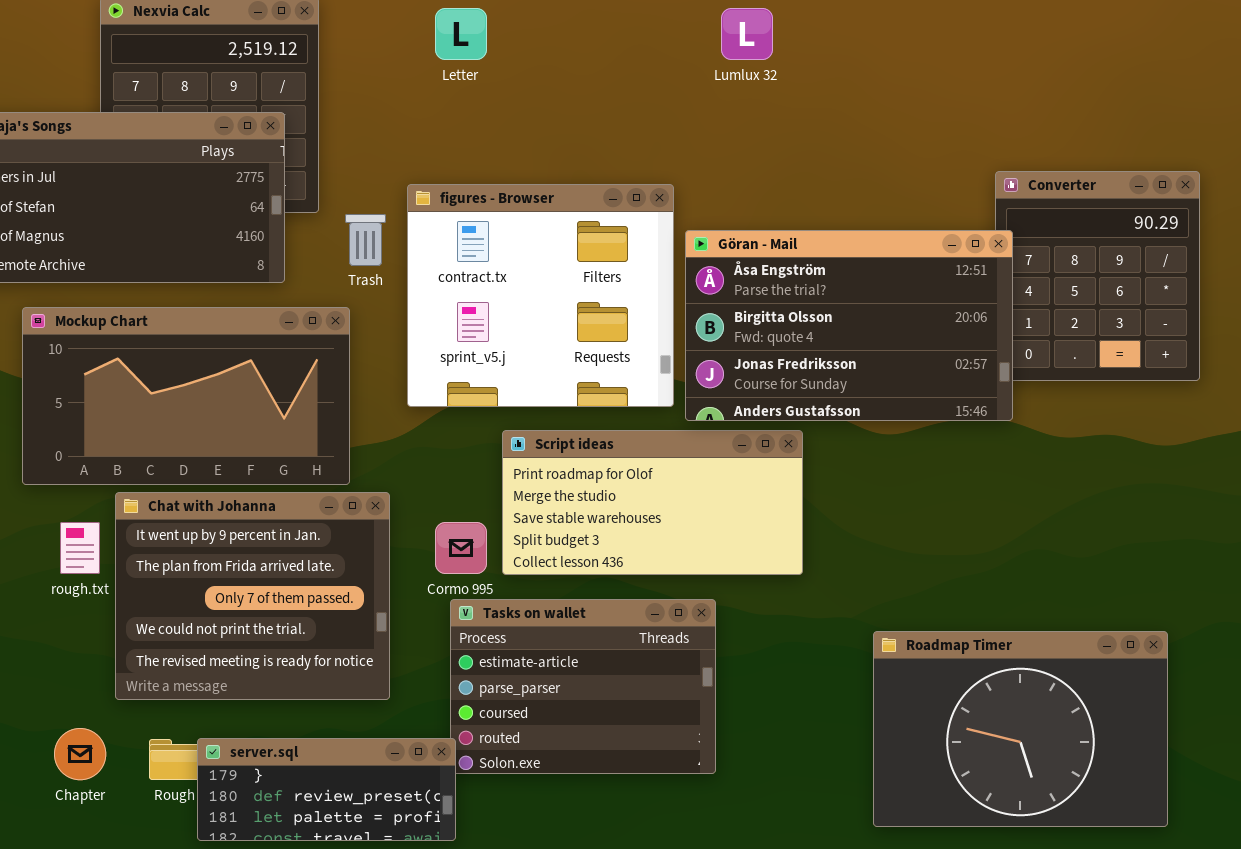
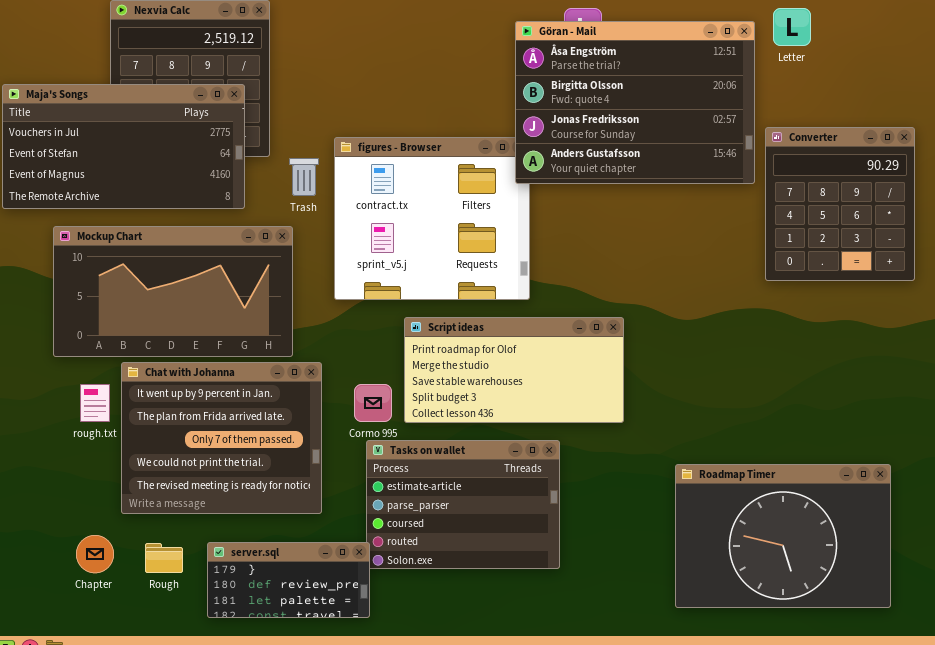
Letter: [435,8,487,60] -> [773,8,811,46], moved
Göran - Mail: [685,230,1013,421] -> [515,21,755,184], moved, resized
server.sql: [197,738,456,841] -> [207,542,370,618], resized

